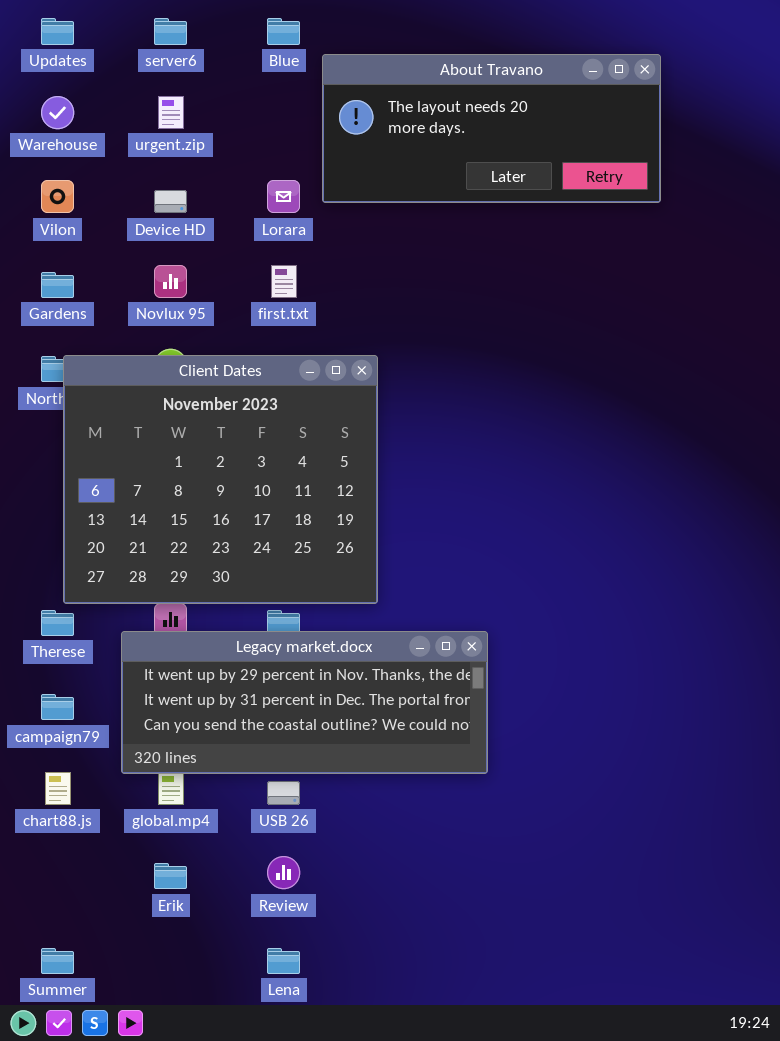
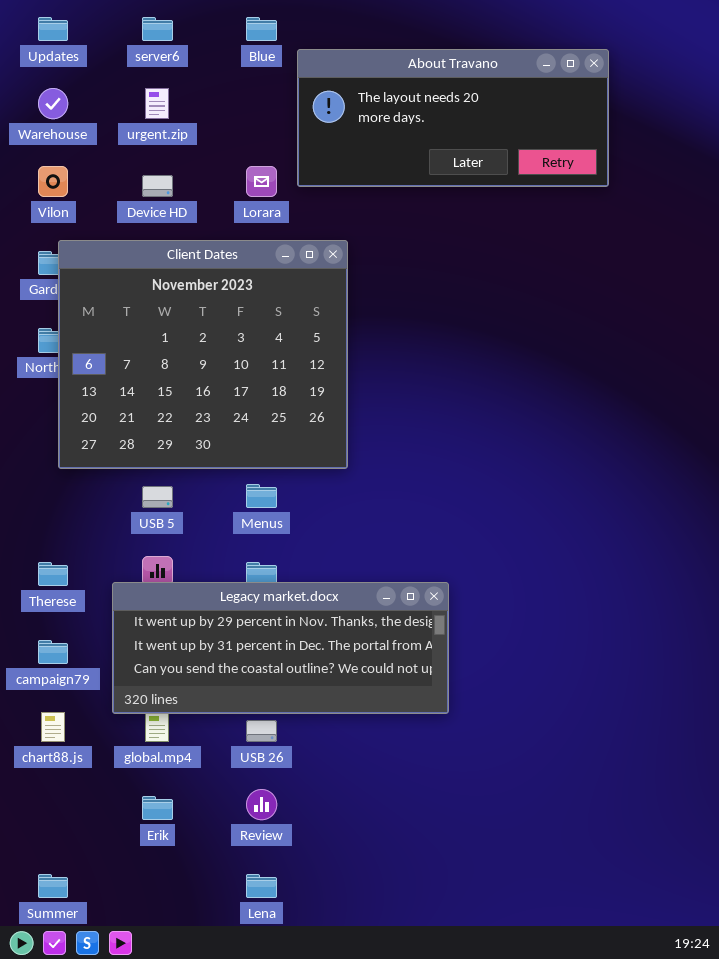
Client Dates: [63,355,378,604] -> [58,240,348,469], moved

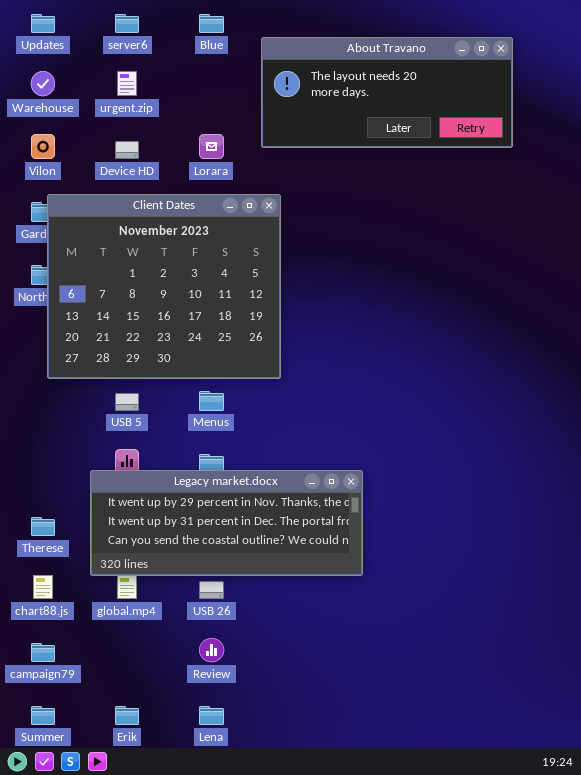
About Travano: [297,49,609,187] -> [261,37,513,148], moved
Therese: [38,562,68,586] -> [31,517,55,536], moved
campaign79: [38,640,68,664] -> [31,643,55,662], moved
Erik: [142,796,173,820] -> [115,706,139,725], moved

